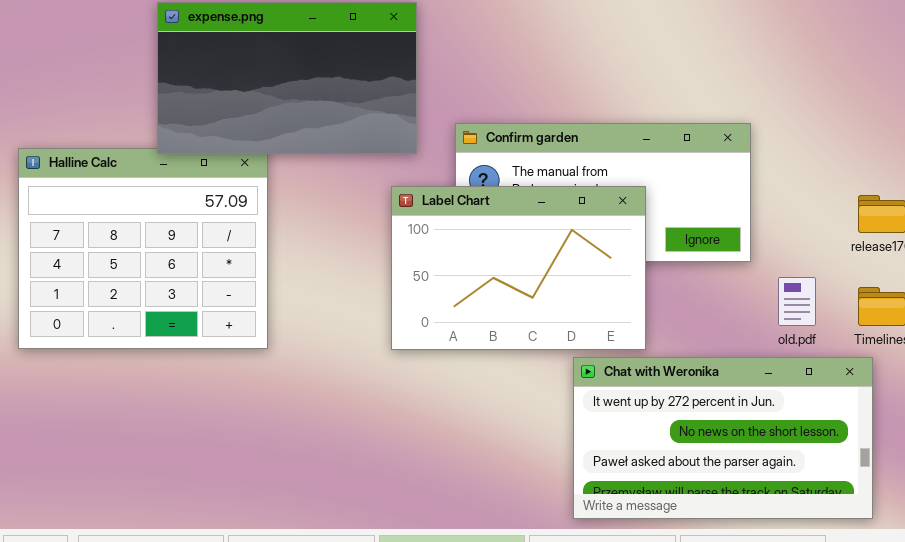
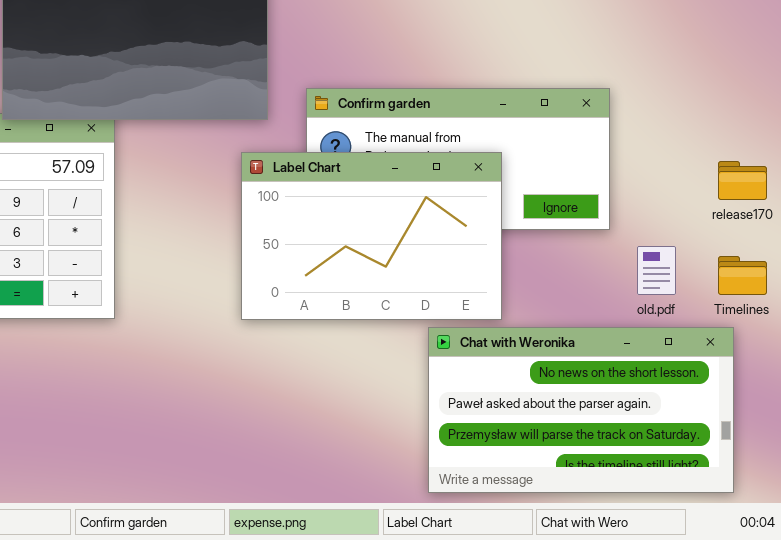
Chat with Weronika: [573,357,873,519] -> [428,327,734,493], scrolled down 1 row

